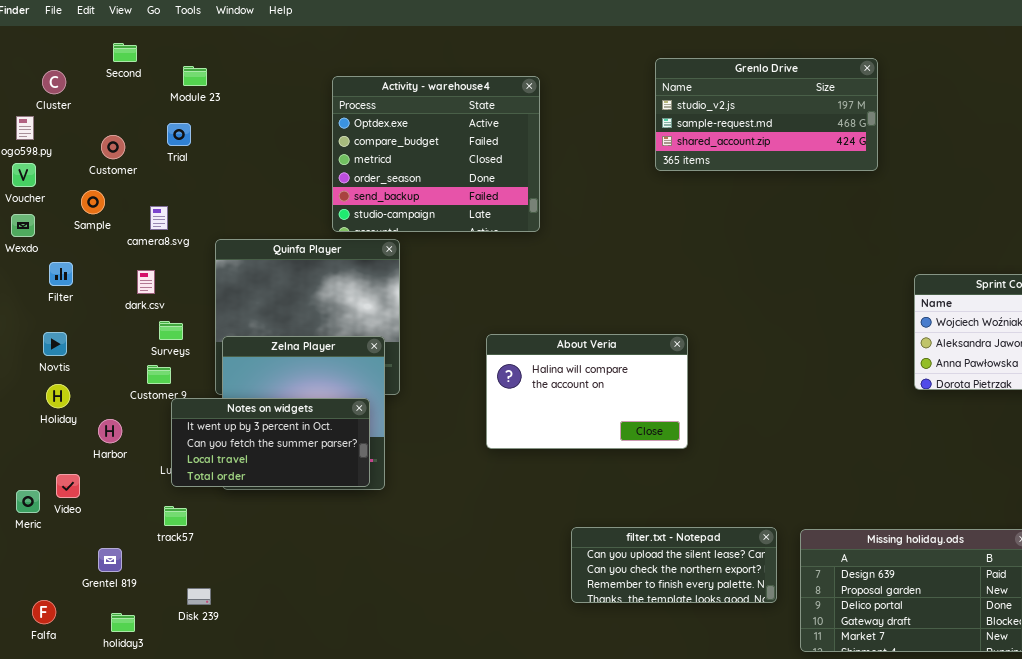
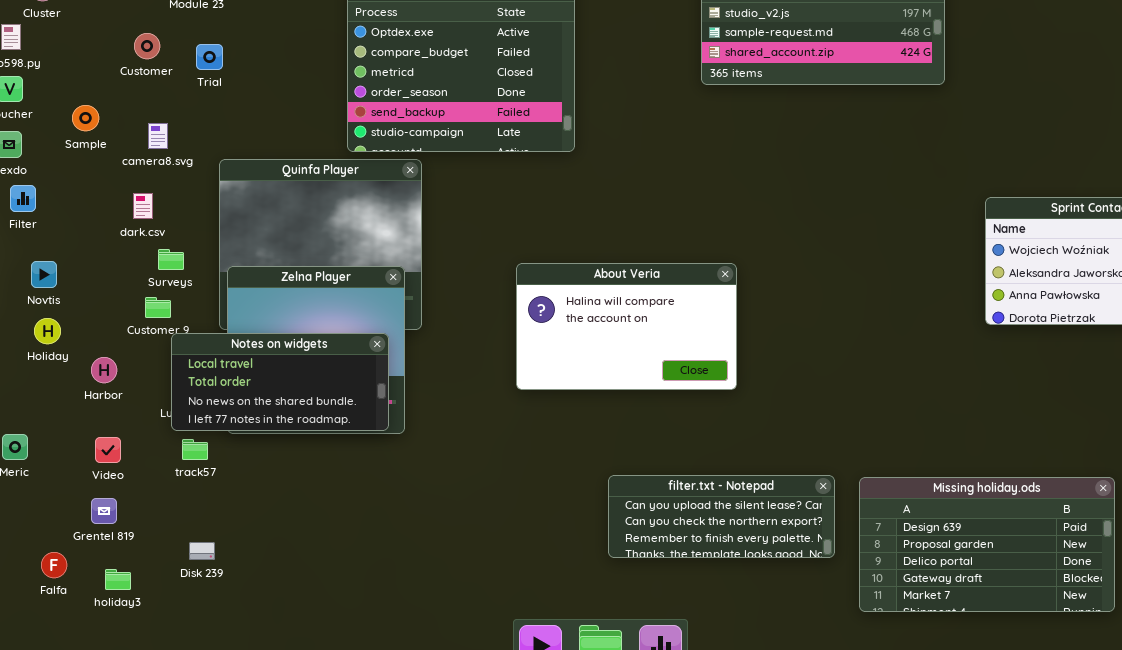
Trial: [167,123,191,146] -> [196,44,223,70], moved
Customer: [101,135,125,159] -> [134,33,160,59], moved
Filter: [49,262,73,286] -> [10,185,36,212], moved
Notes on widgets: [171,398,370,487] -> [171,333,389,431], scrolled down 2 rows
Video: [56,474,80,498] -> [95,437,121,463], moved
track57: [164,506,187,526] -> [182,439,208,460], moved
Falfa: [32,600,56,624] -> [41,552,67,578], moved

